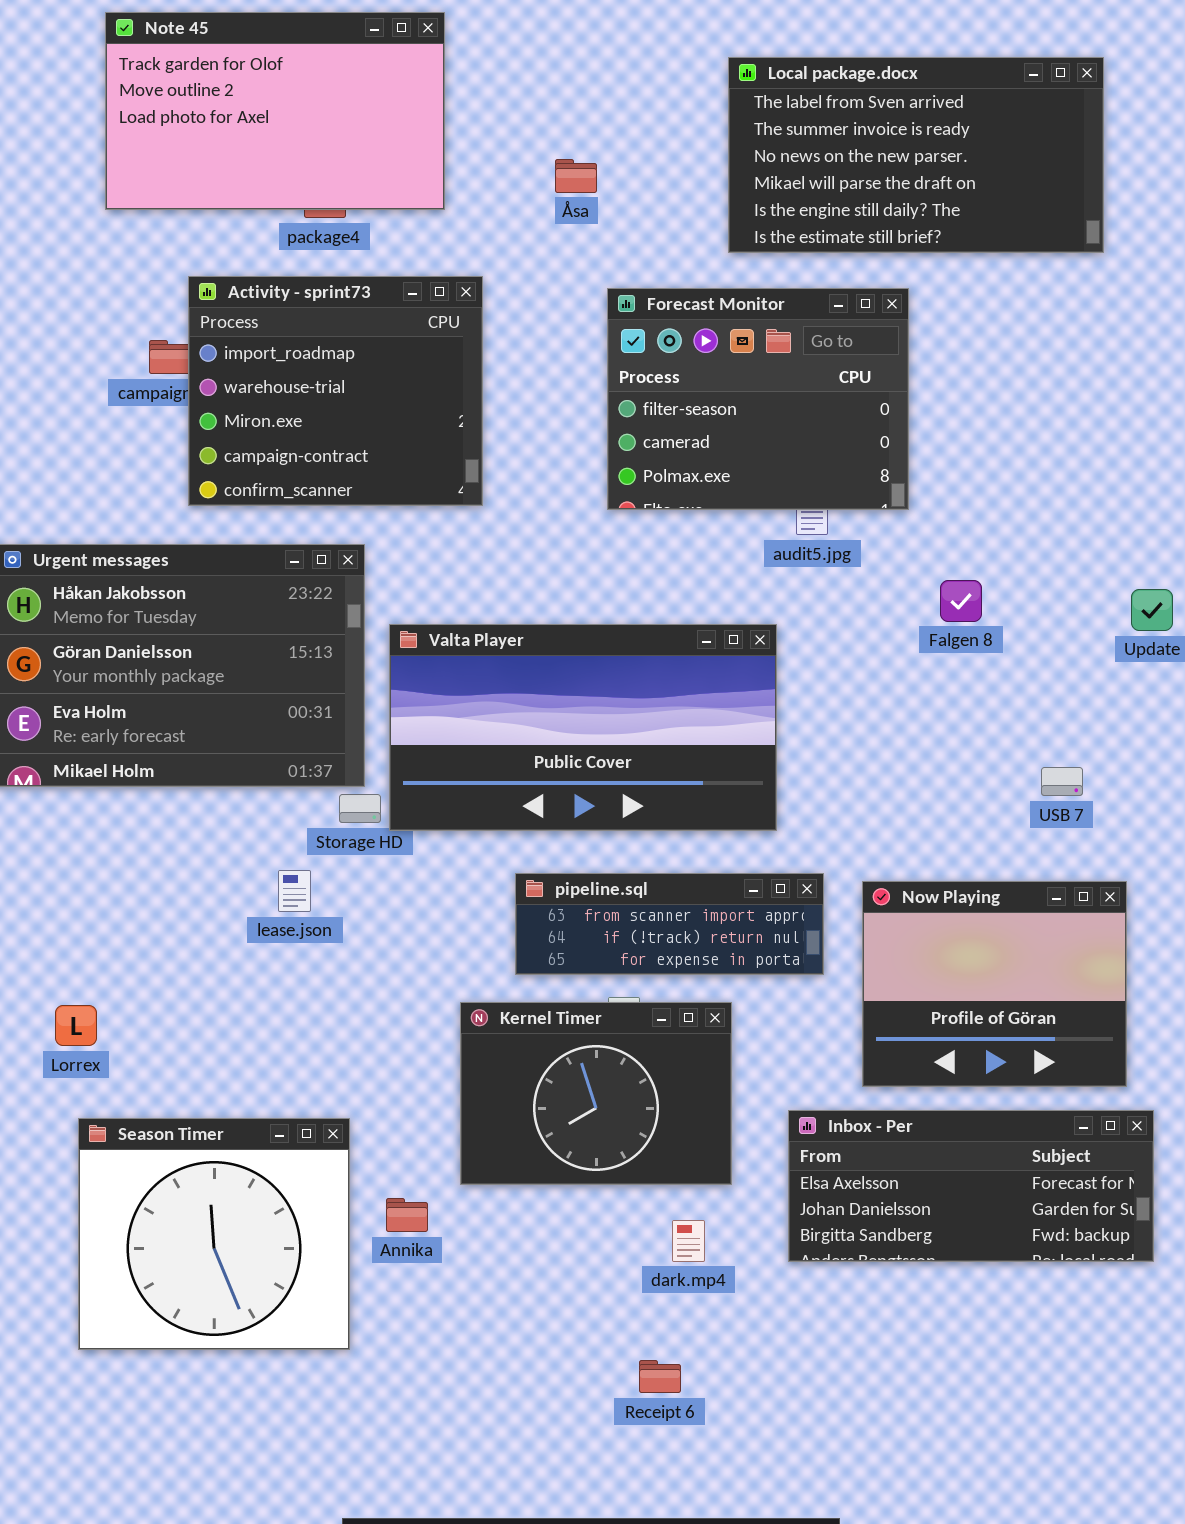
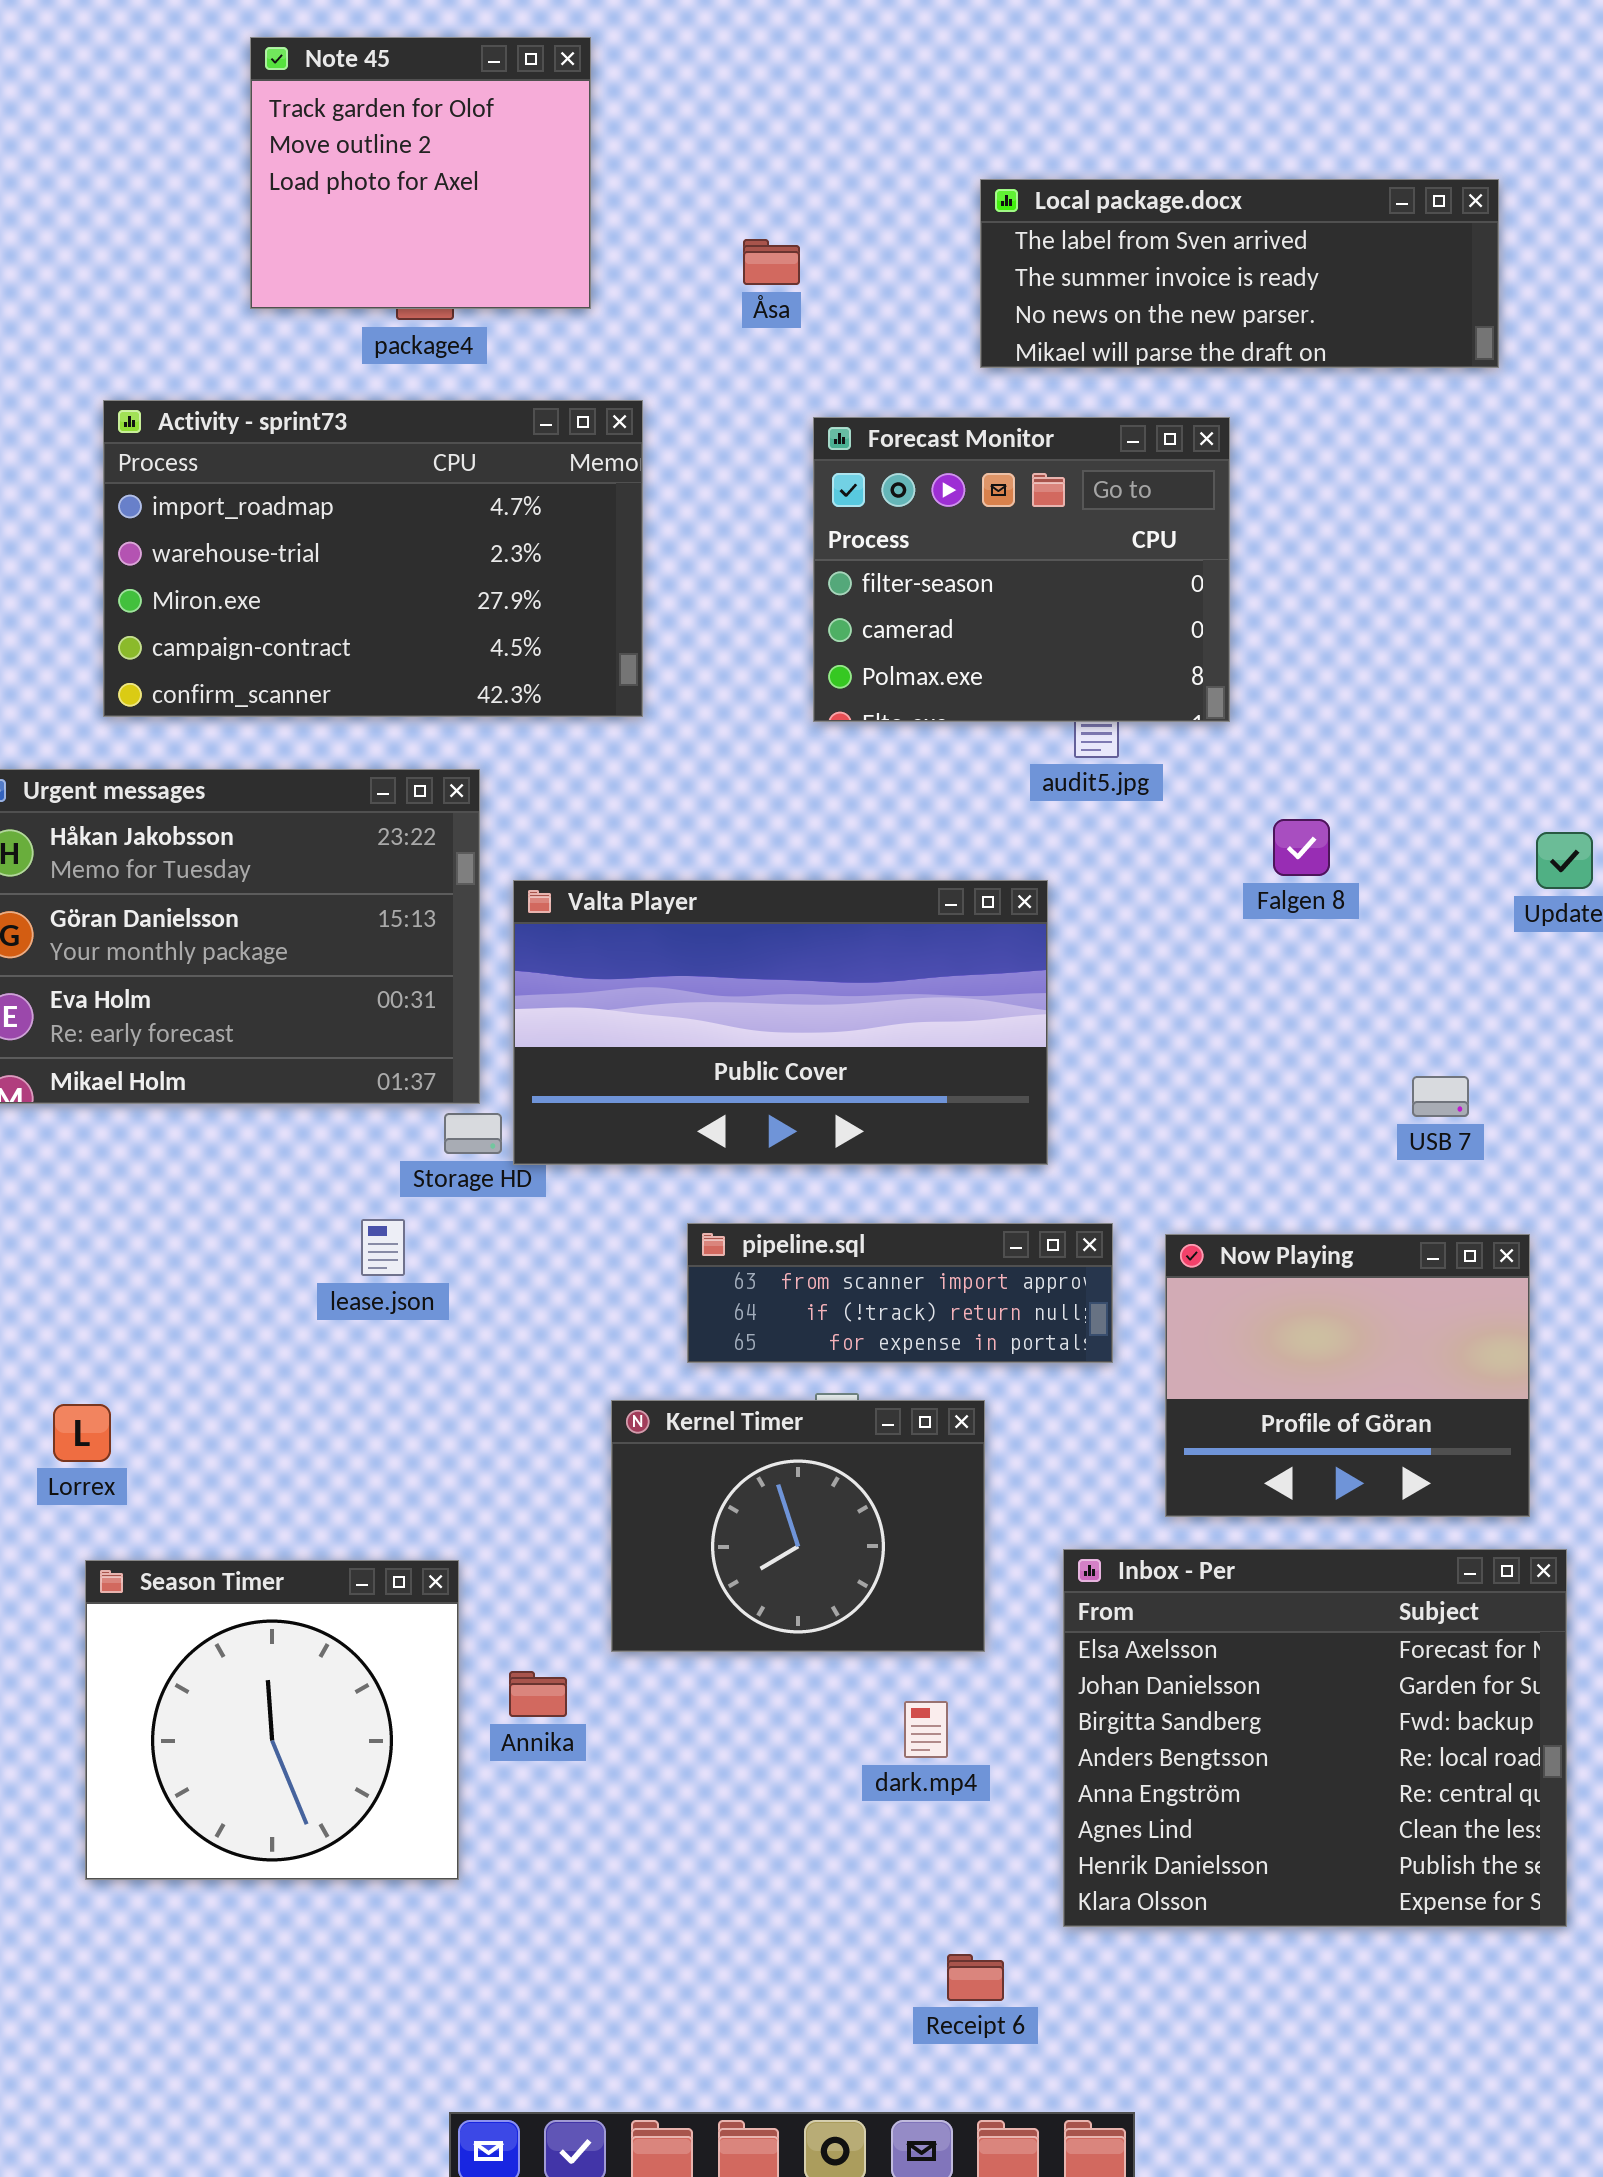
Note 45: [105,12,445,210] -> [250,37,591,309], resized
Local package.docx: [728,57,1104,253] -> [980,179,1499,368], resized
Activity - sprint73: [188,276,483,506] -> [103,400,643,717], resized
Inbox - Per: [788,1110,1154,1262] -> [1063,1549,1567,1927], resized
Receipt 6: [639,1360,681,1393] -> [947,1954,1004,2001], moved

